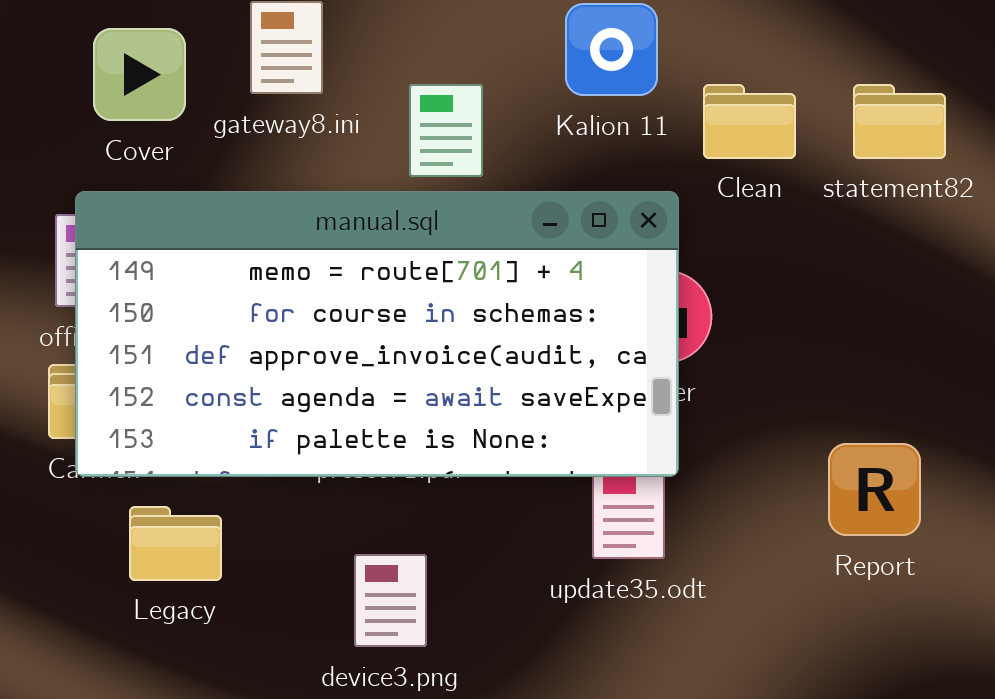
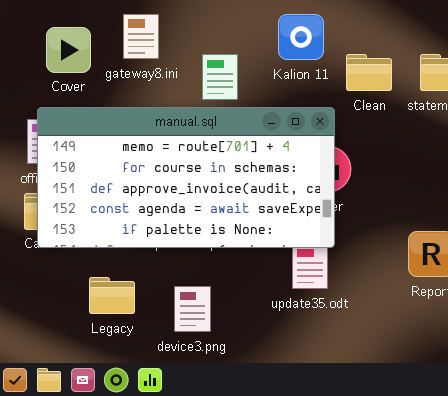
Legacy: [129,506,222,581] -> [89,277,135,314], moved

